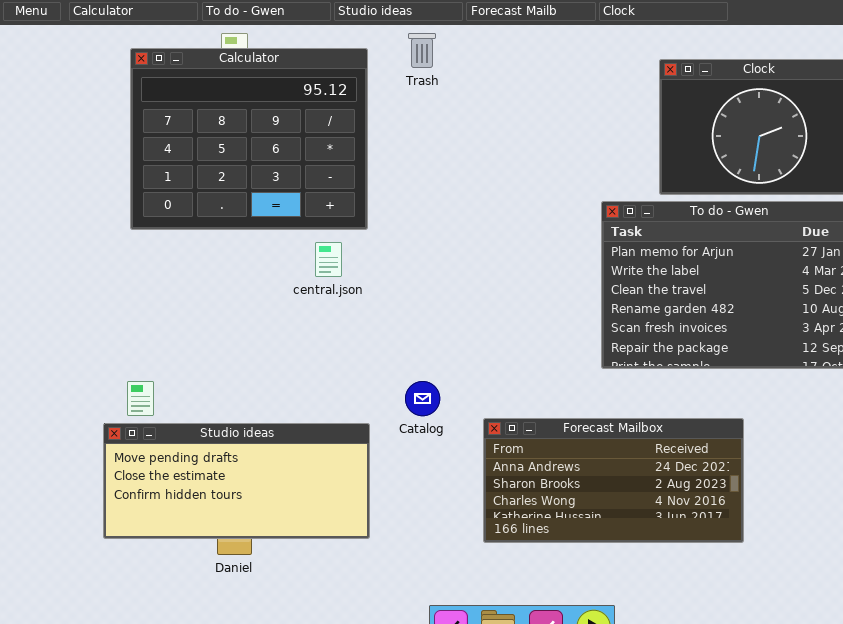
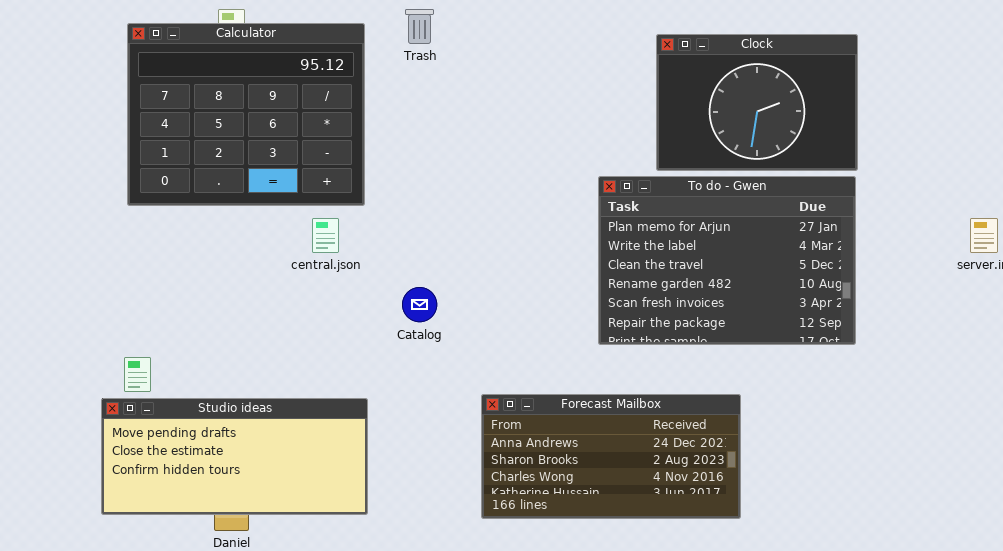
Catalog: [405,381,440,416] -> [402,287,437,322], moved

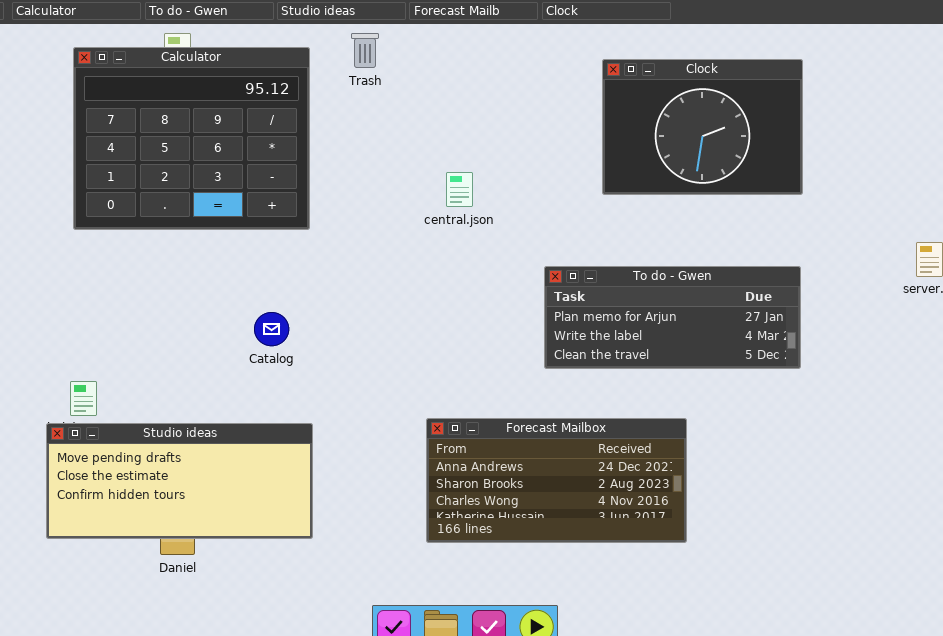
To do - Gwen: [598,176,856,345] -> [544,266,801,369], resized
central.json: [312,218,339,253] -> [446,172,473,207], moved
Catalog: [402,287,437,322] -> [254,312,289,346], moved

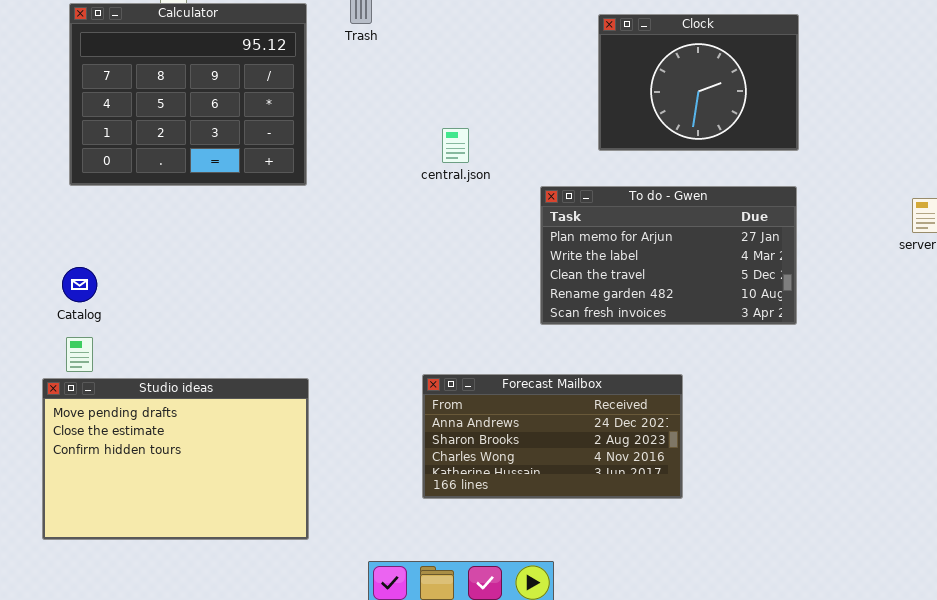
To do - Gwen: [544,266,801,369] -> [540,186,797,325], resized
Catalog: [254,312,289,346] -> [62,267,97,302], moved
Studio ideas: [46,423,313,539] -> [42,378,309,540], resized

